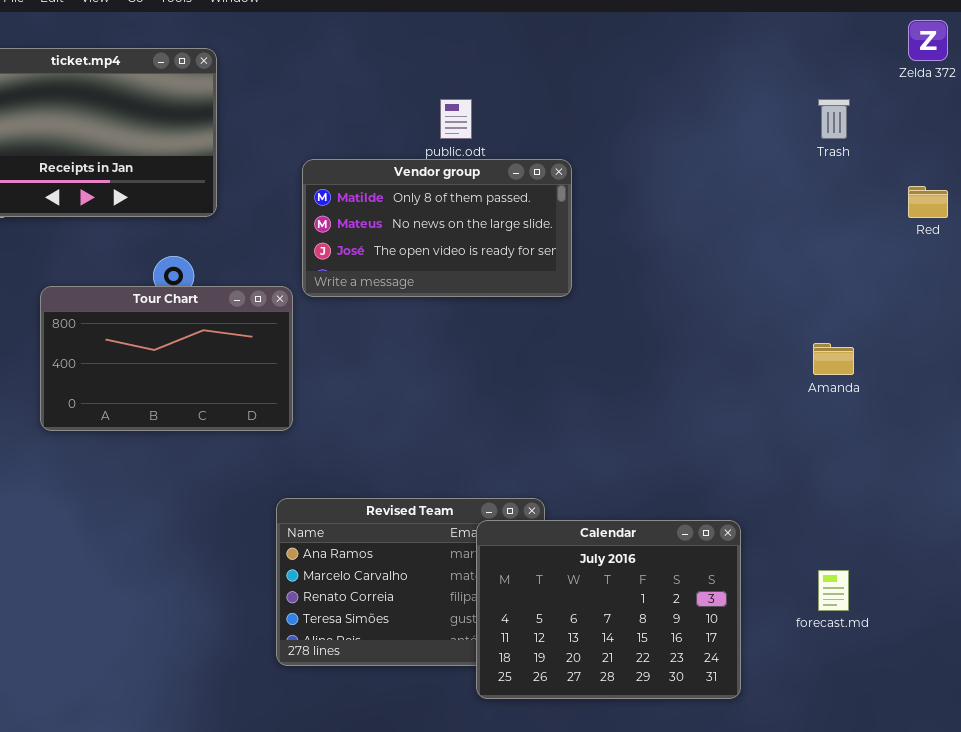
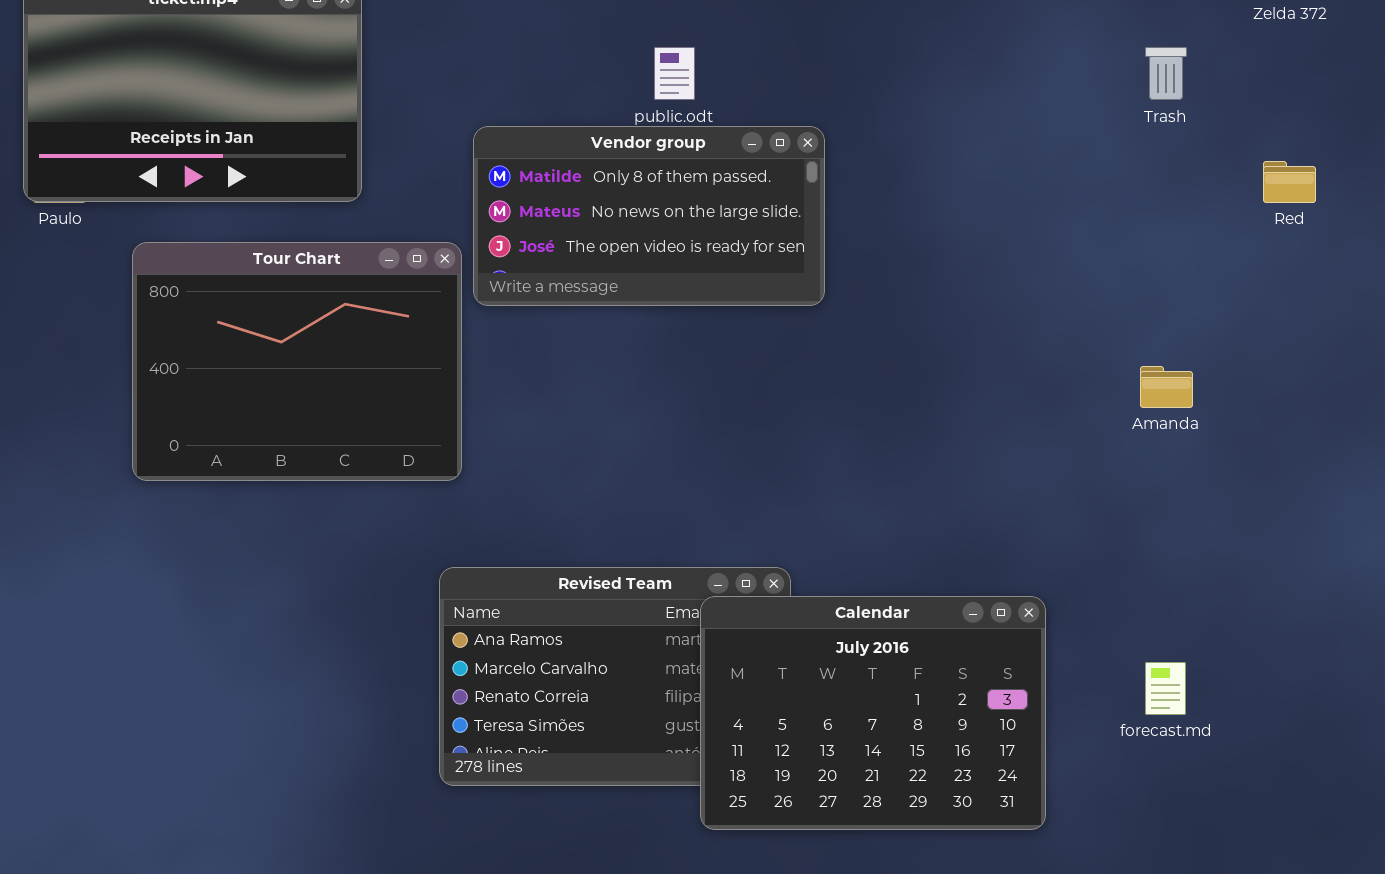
Tour Chart: [40,286,293,431] -> [132,242,462,481], resized

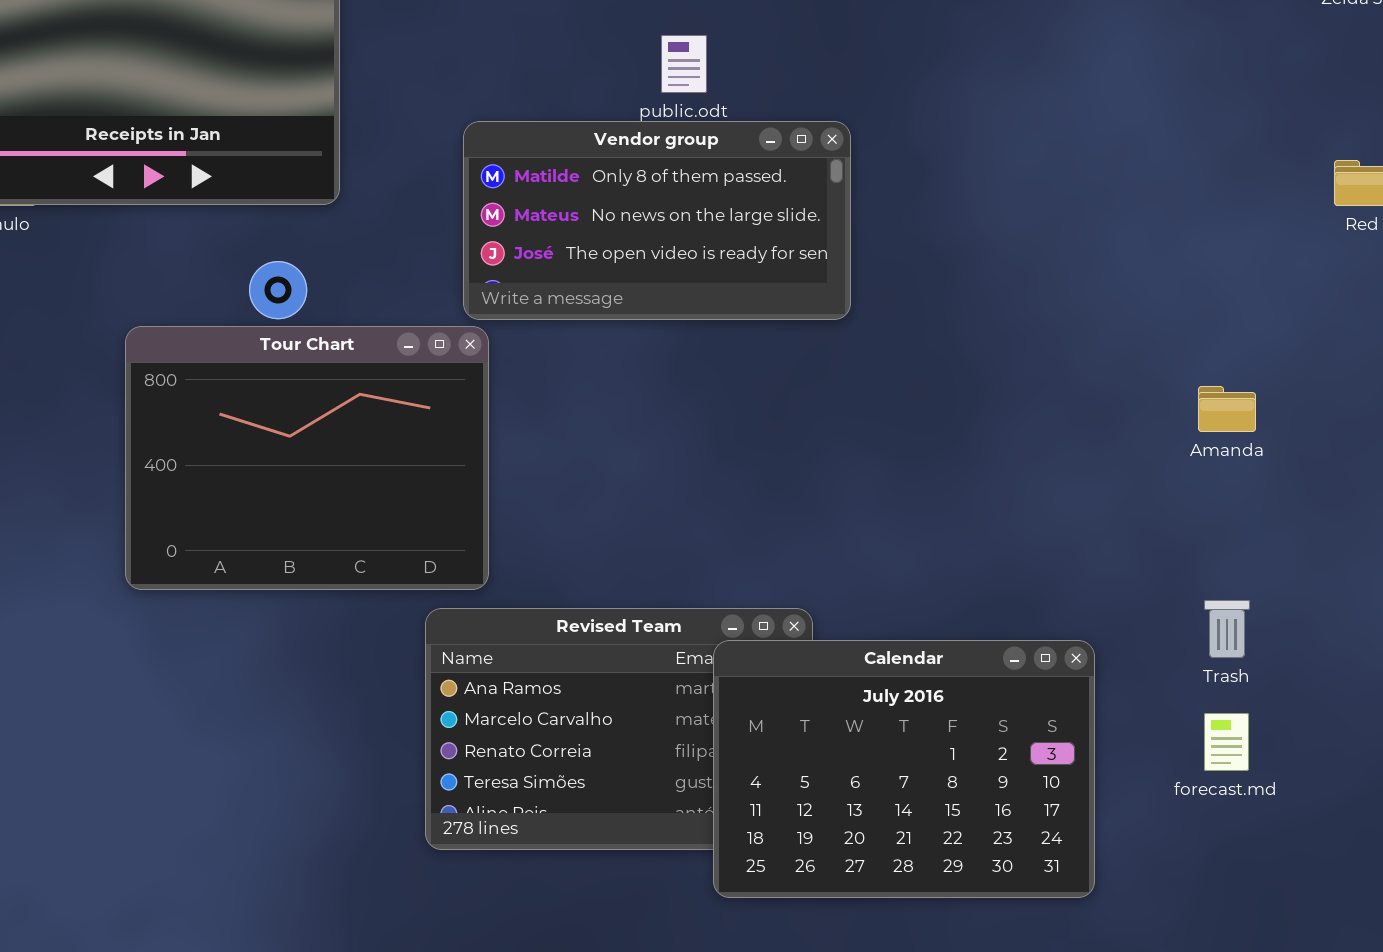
Trash: [1145,47,1187,100] -> [1204,600,1250,658], moved
Tour Chart: [132,242,462,481] -> [125,326,489,590], moved

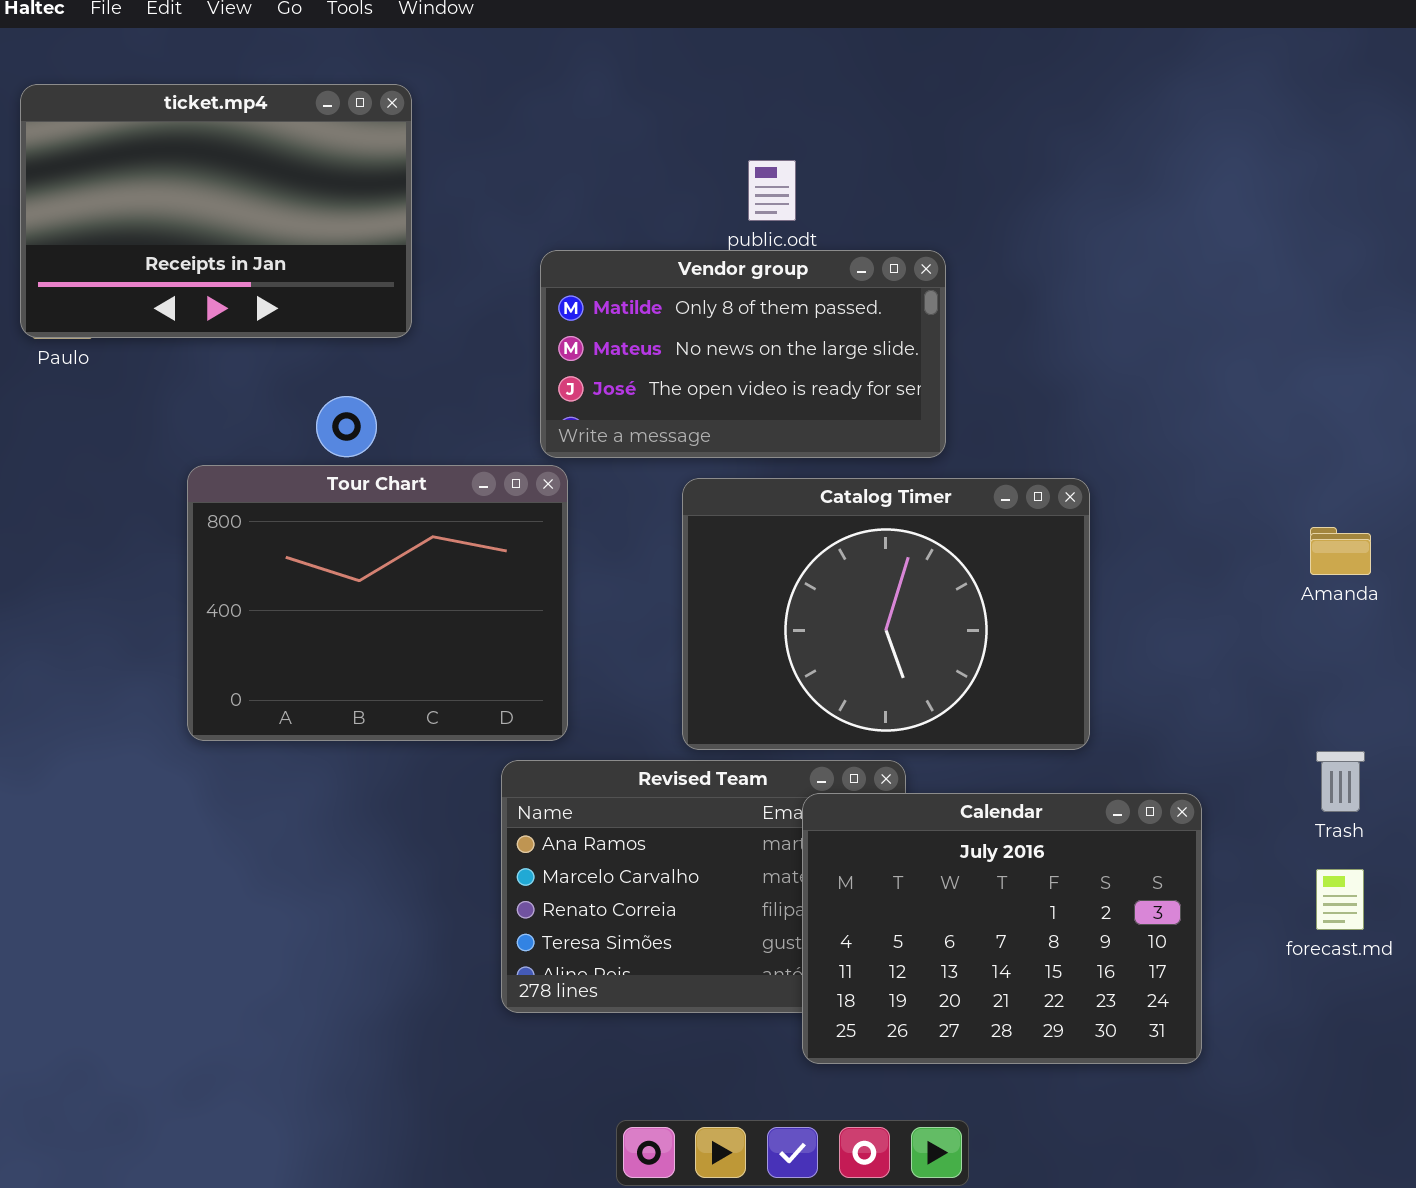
Catalog Timer: none -> [682,478,1090,750], opened

